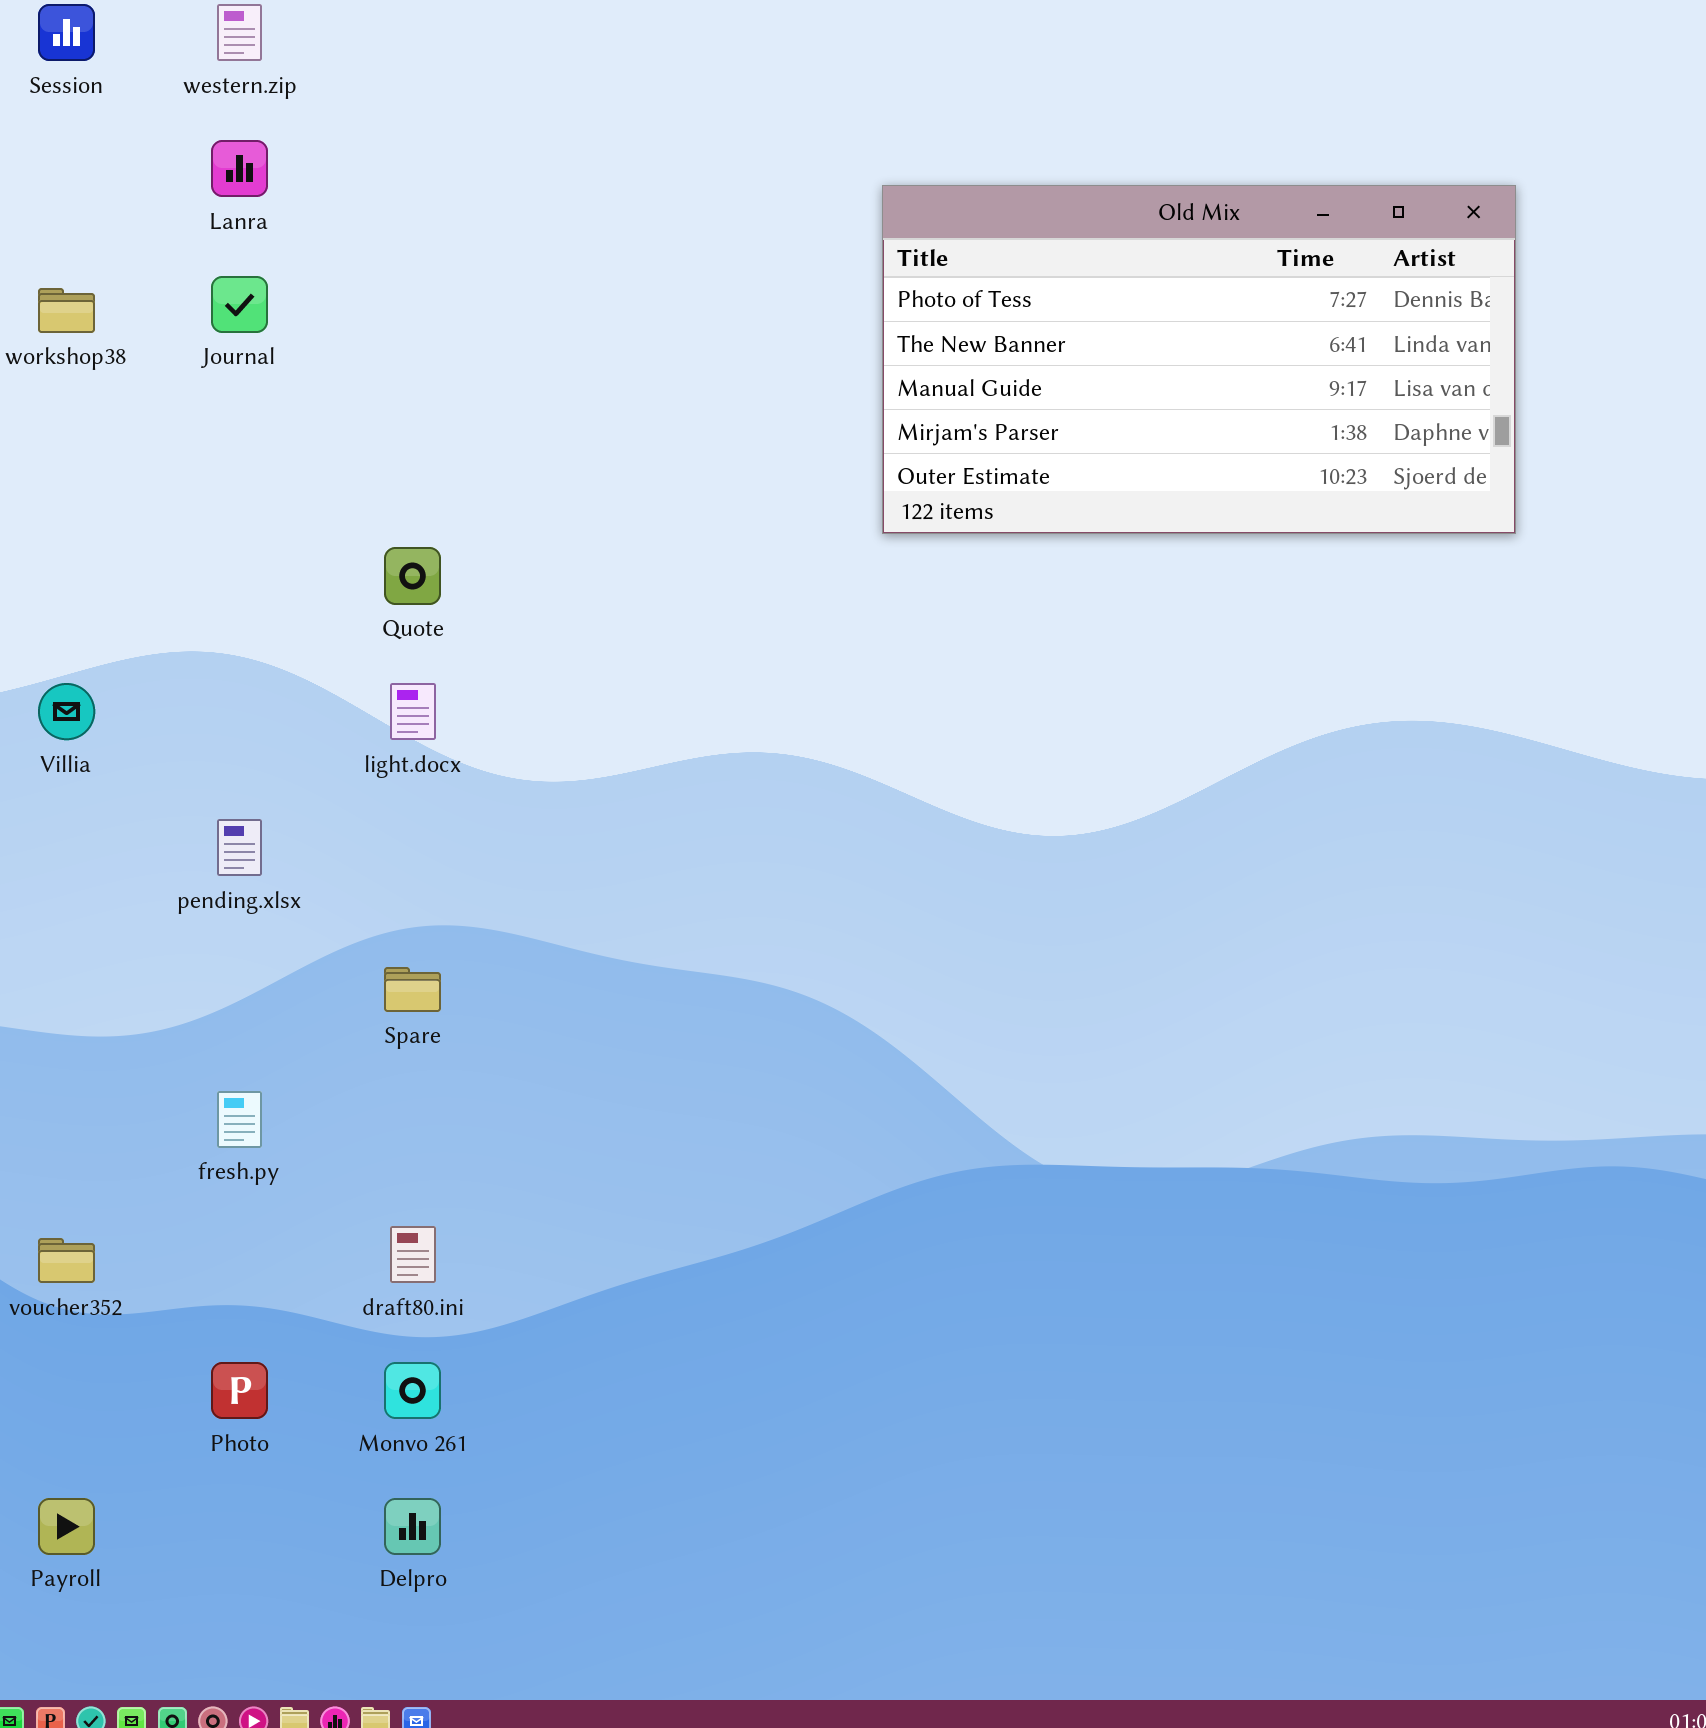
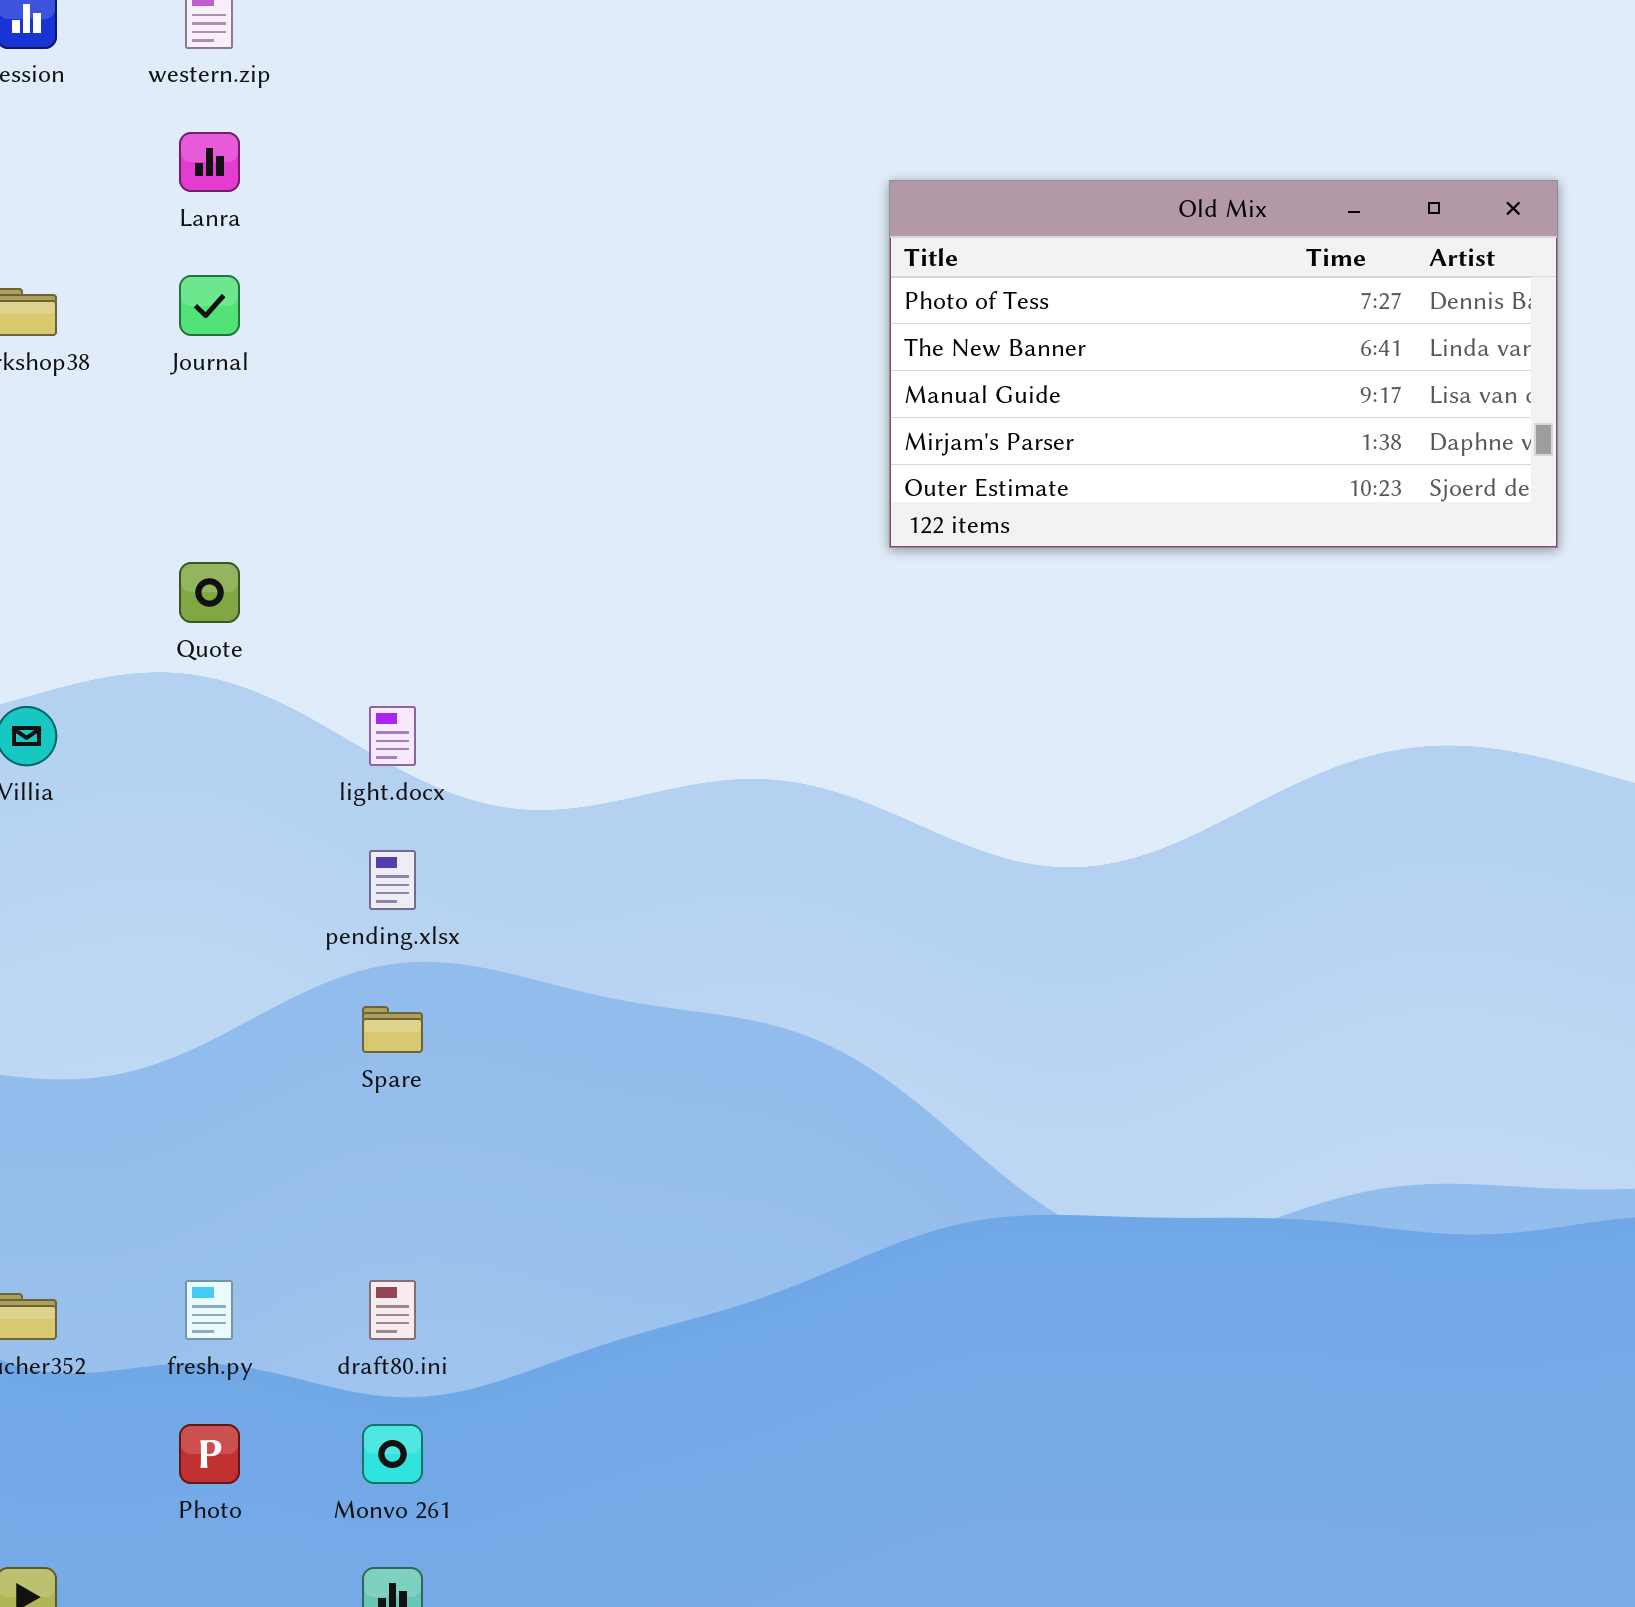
Quote: [384,547,441,605] -> [179,562,240,623], moved
pending.xlsx: [217,819,262,876] -> [369,850,416,910], moved
fresh.py: [217,1091,262,1148] -> [185,1280,233,1340], moved

